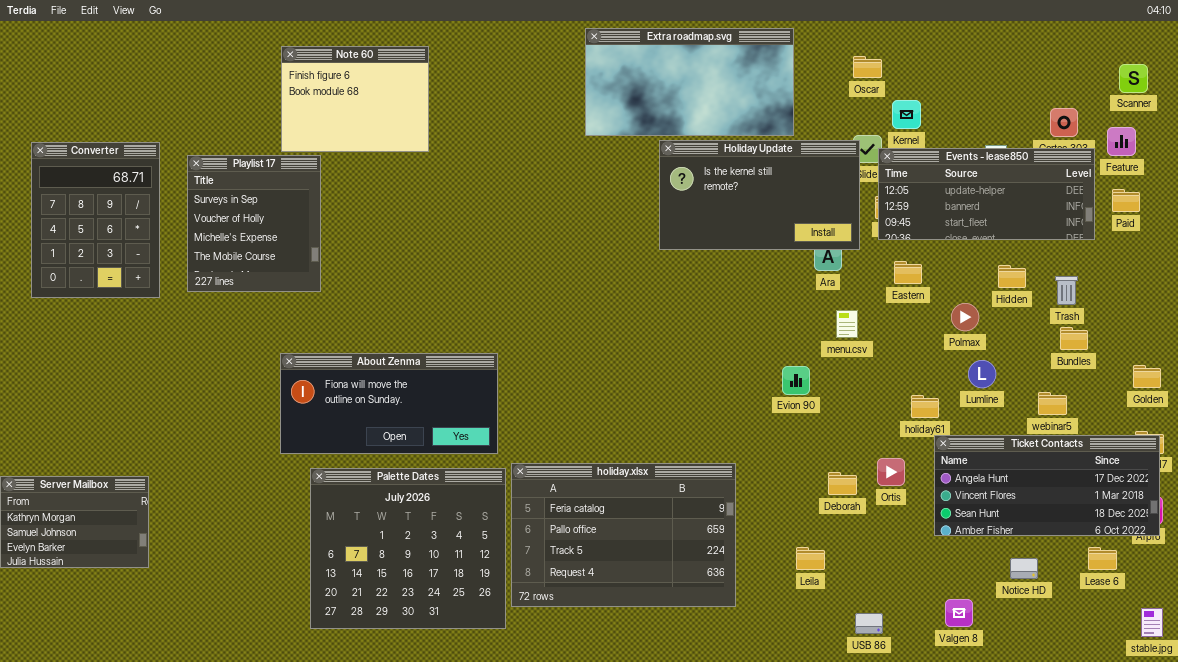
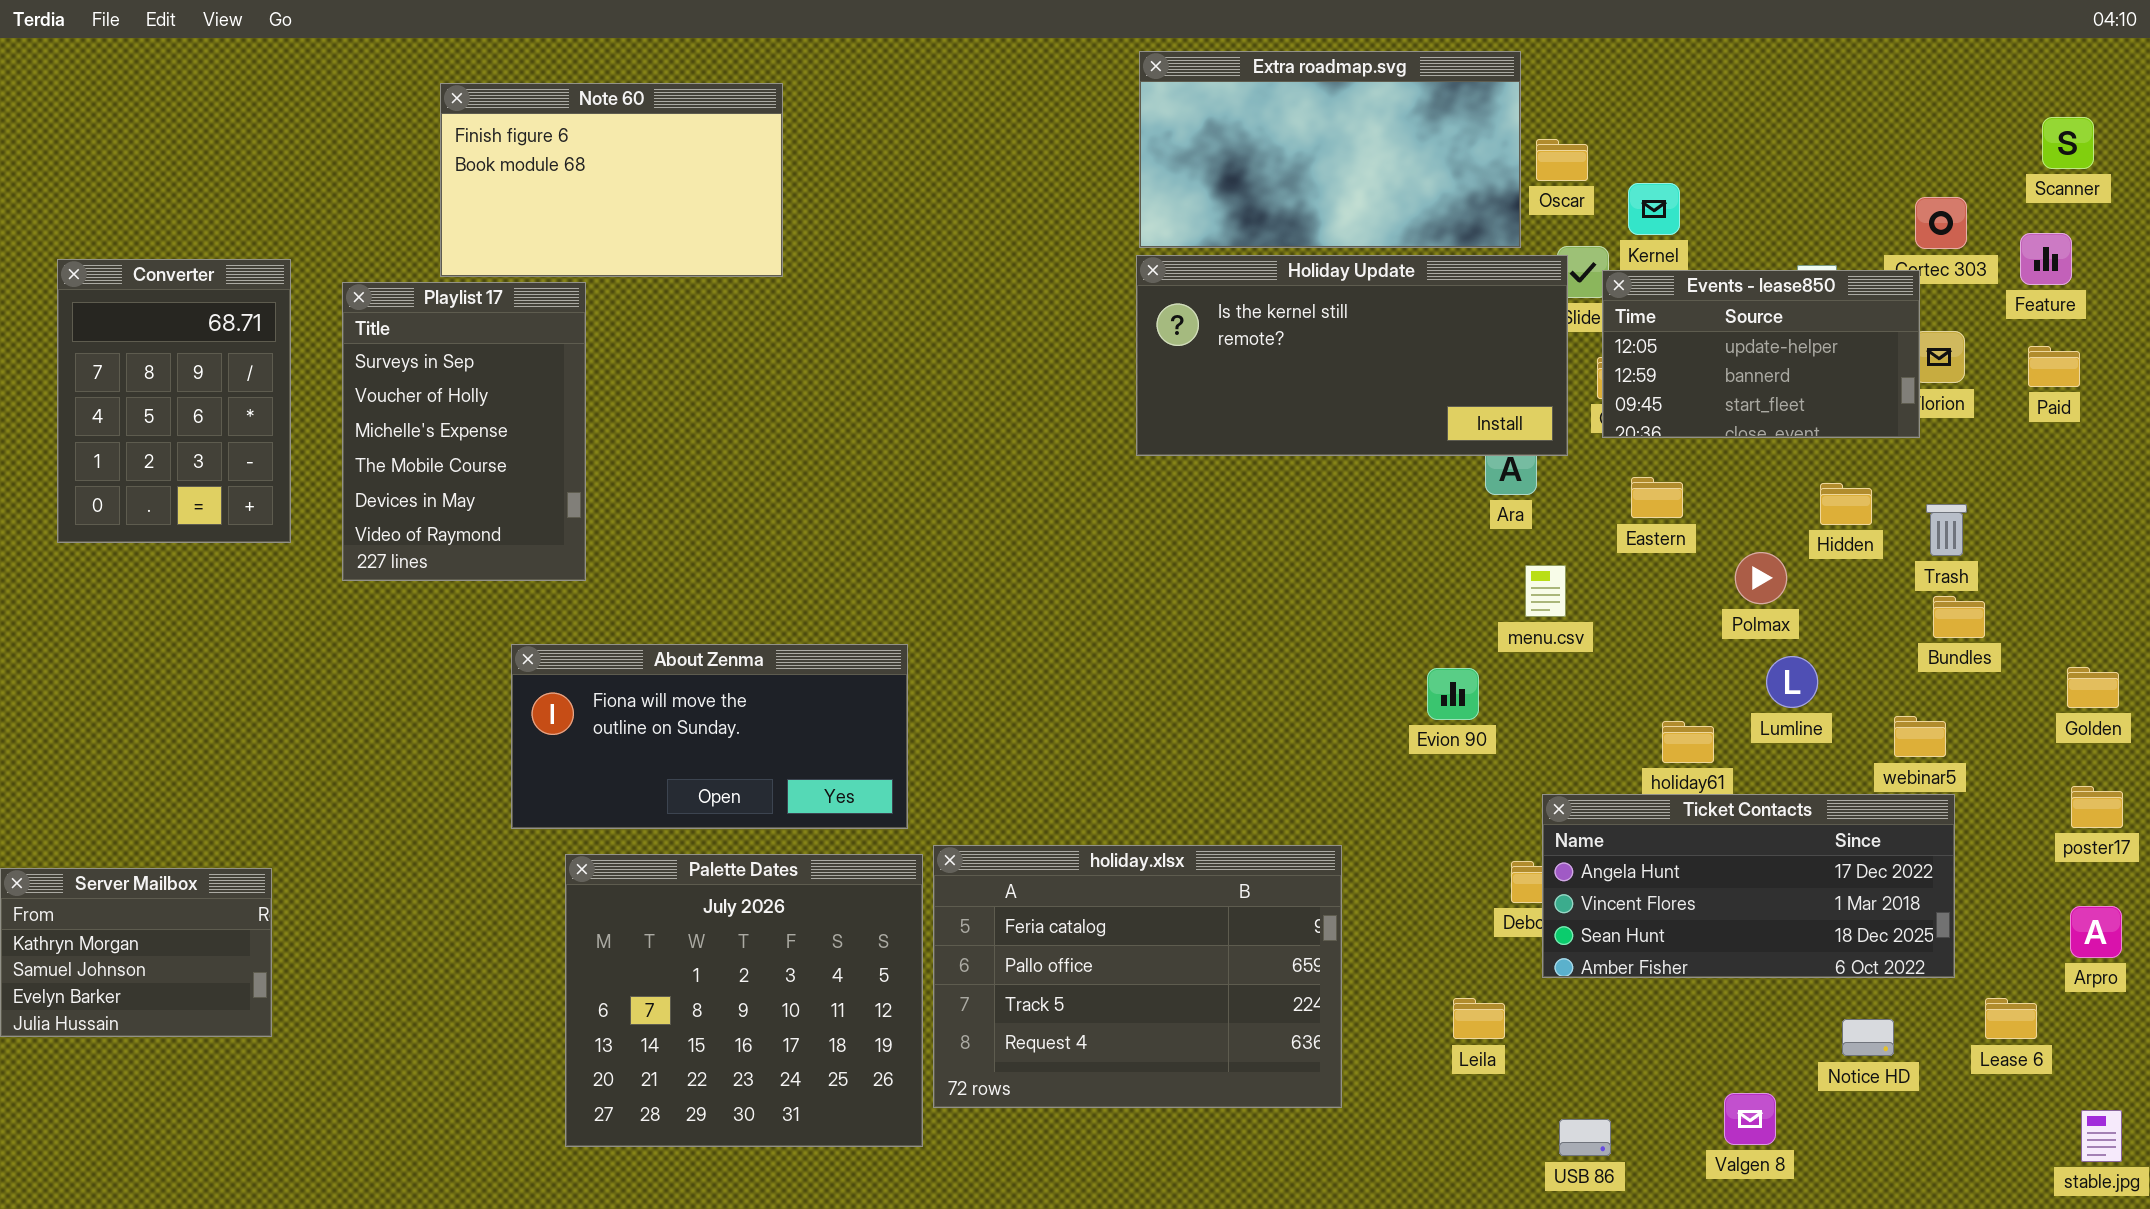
Extra roadmap.svg: [585,28,794,136] -> [1139,51,1521,248], moved
Note 60: [281,46,429,152] -> [440,83,783,277], resized
Oscar: [853,56,882,78] -> [1536,139,1588,181], moved
Holiday Update: [659,140,860,250] -> [1136,255,1568,456], resized
Events - lease850: [878,148,1095,240] -> [1602,270,1920,438], resized
Playlist 17: [187,155,321,292] -> [342,282,586,581], resized
Ticket Contacts: [934,435,1160,536] -> [1542,794,1955,978], moved

